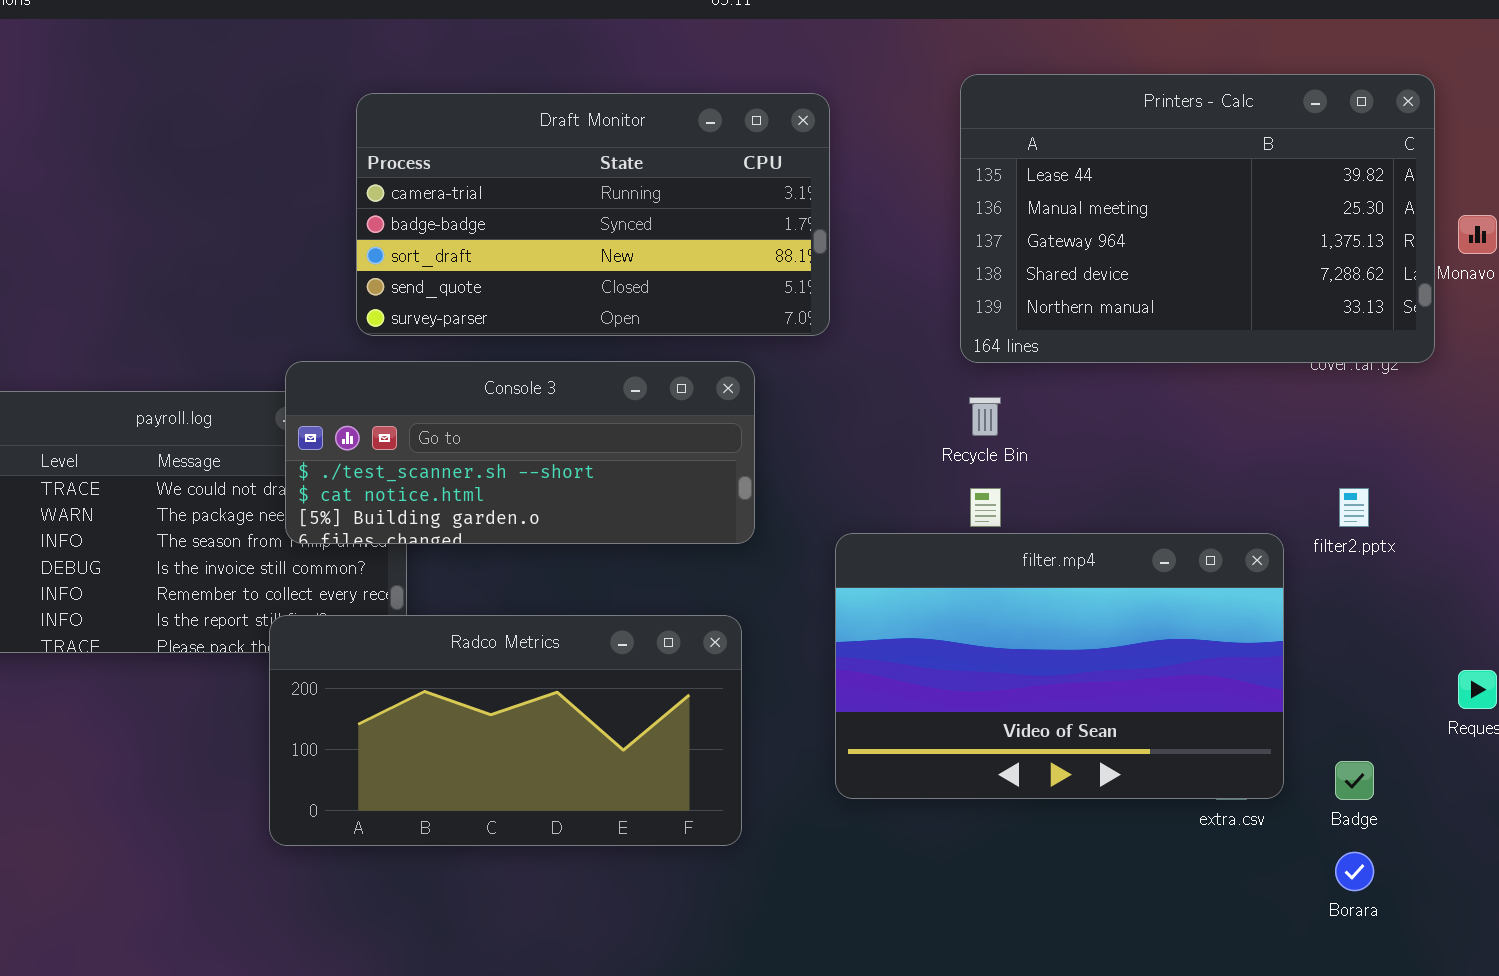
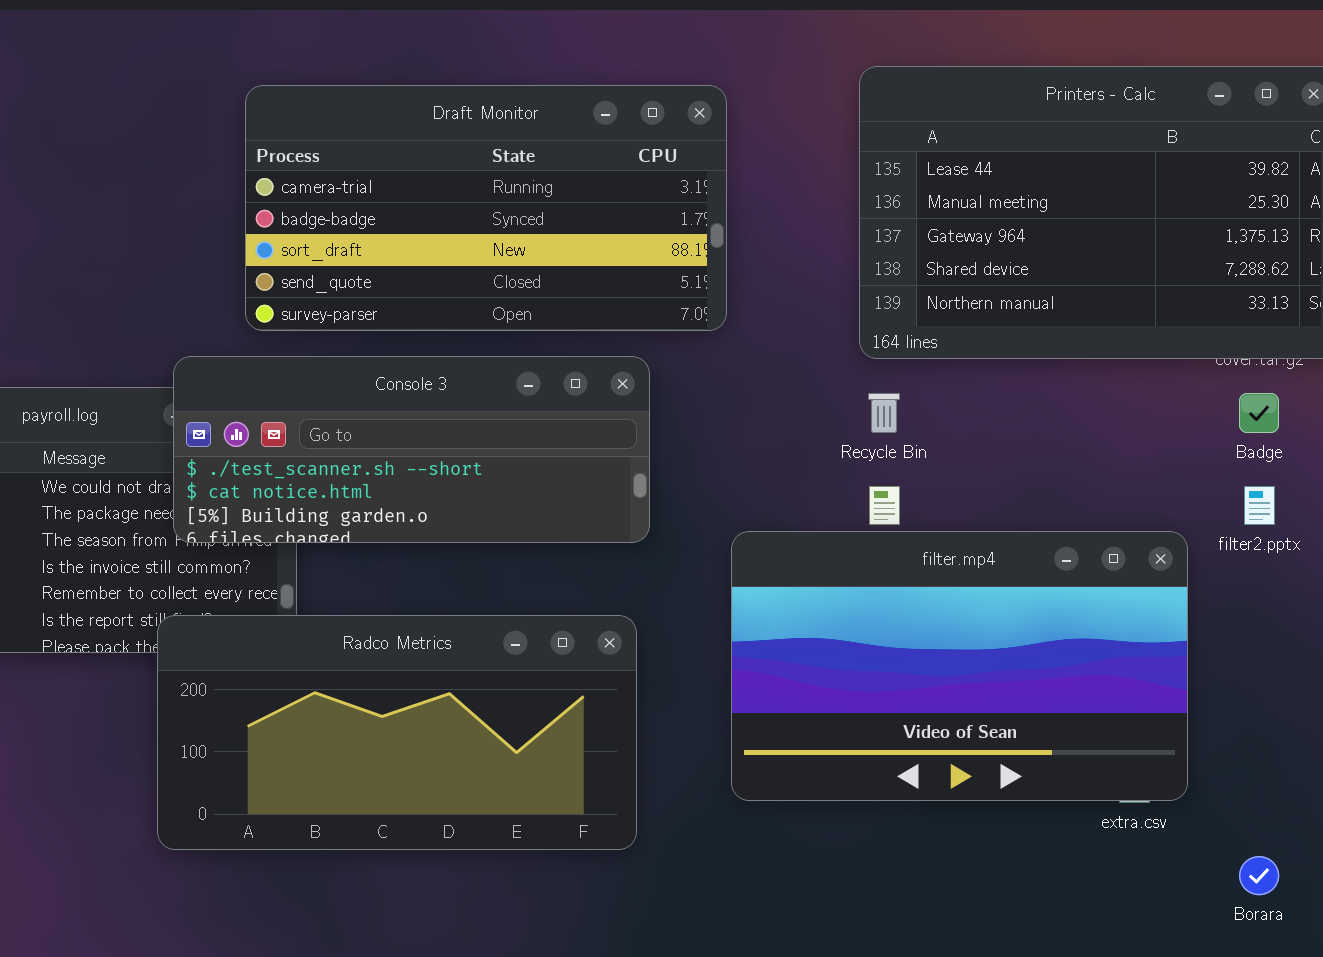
Badge: [1335,761,1374,800] -> [1239,393,1279,433], moved

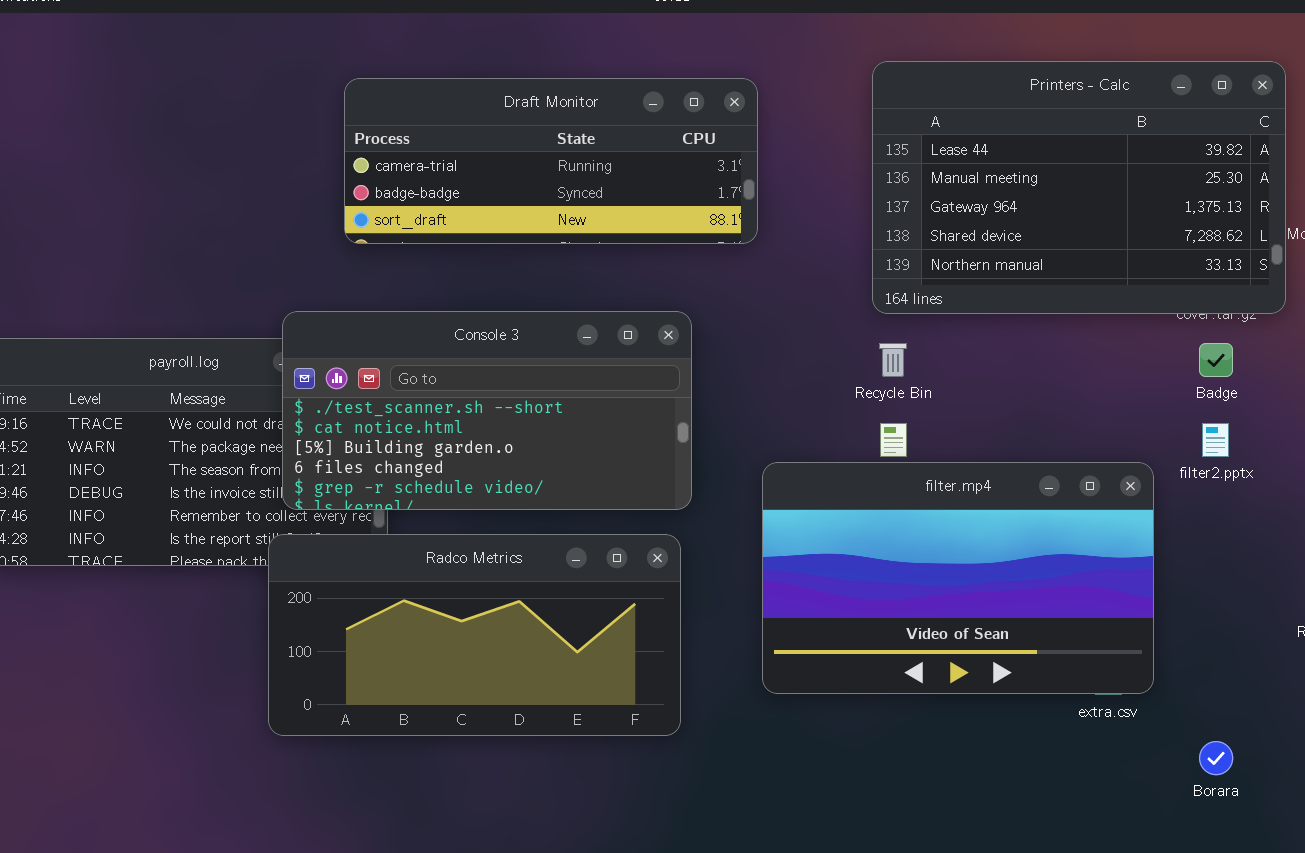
Draft Monitor: [245,85,727,331] -> [344,78,758,244], resized
Console 3: [173,356,650,543] -> [282,311,692,510], resized

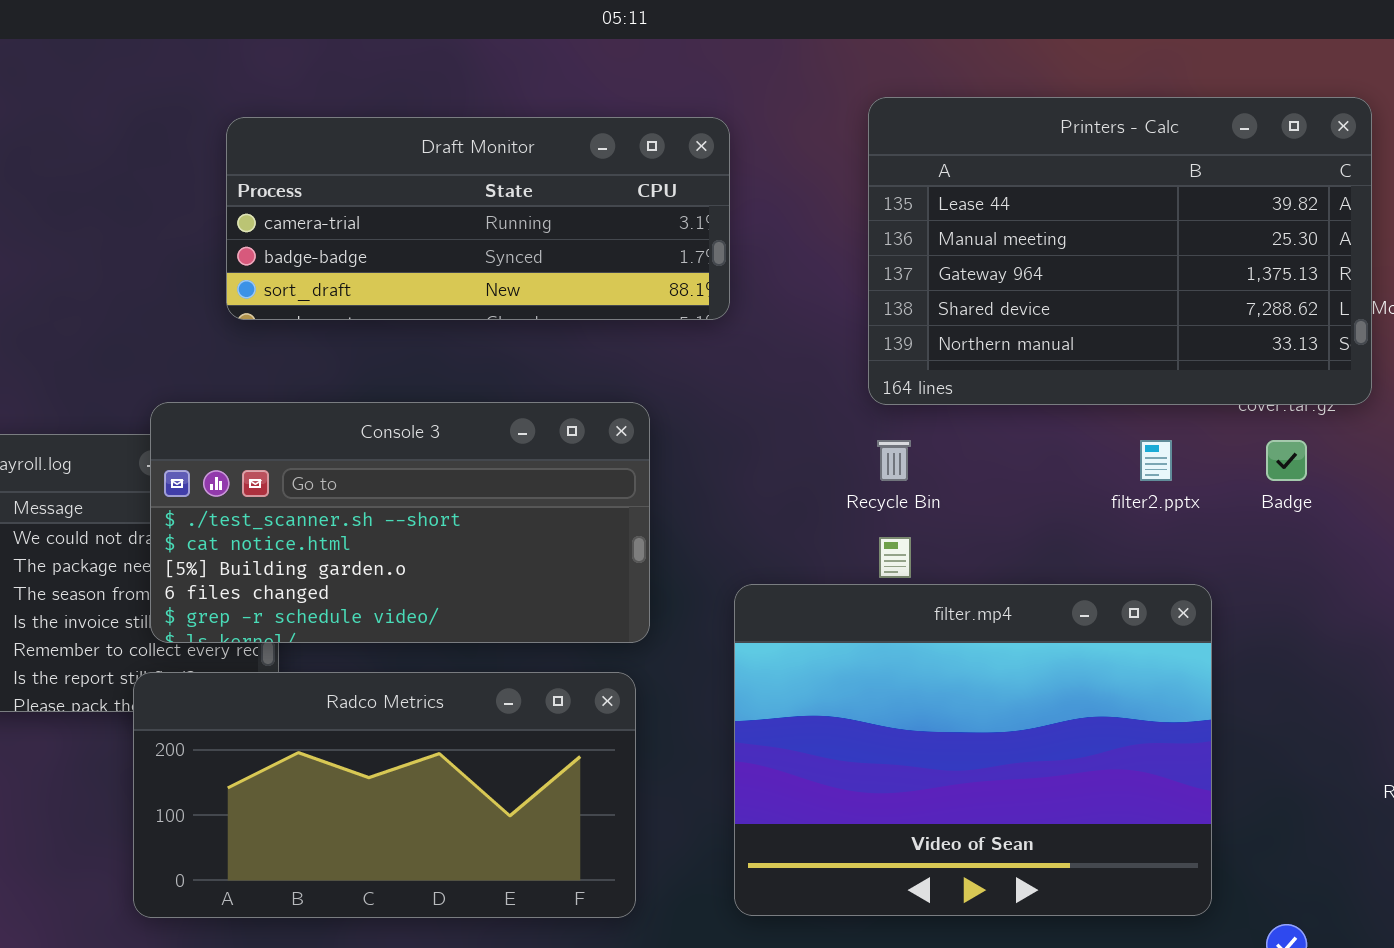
filter2.pptx: [1202,423,1229,457] -> [1140,440,1172,481], moved
filter.mp4: [762,462,1154,694] -> [734,584,1212,916], resized

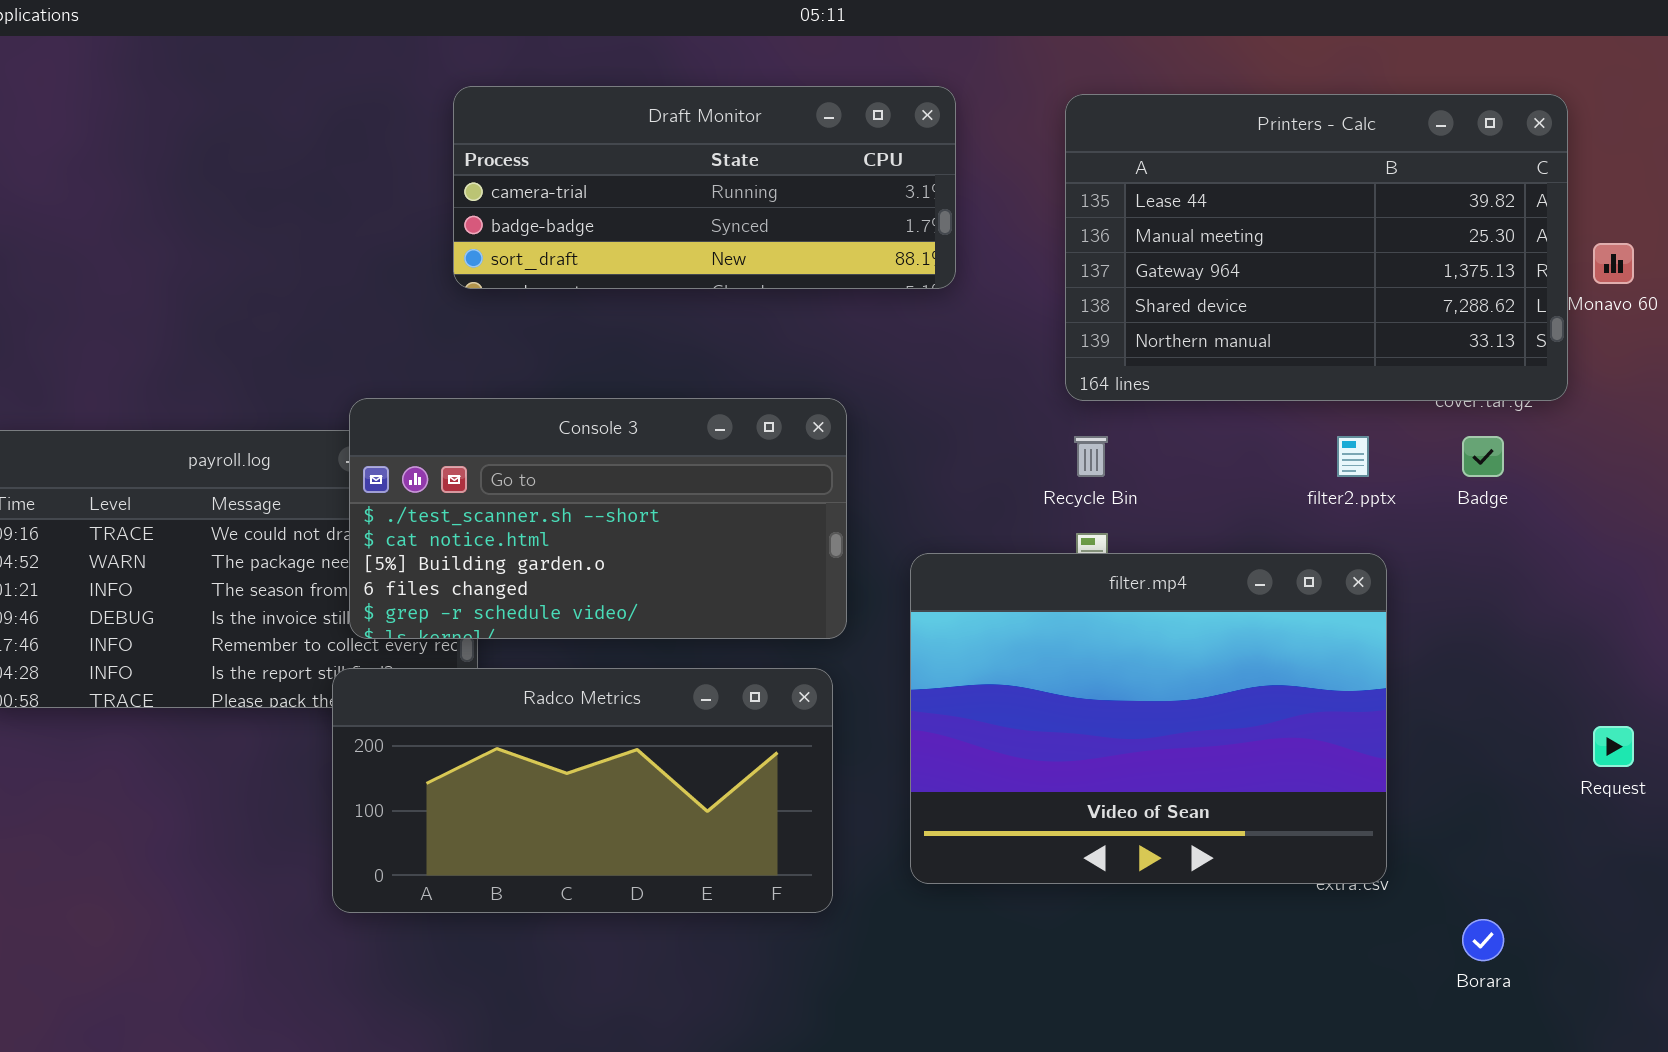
Draft Monitor: [226,117,730,320] -> [453,86,956,289], moved
filter.mp4: [734,584,1212,916] -> [910,553,1387,884], moved

